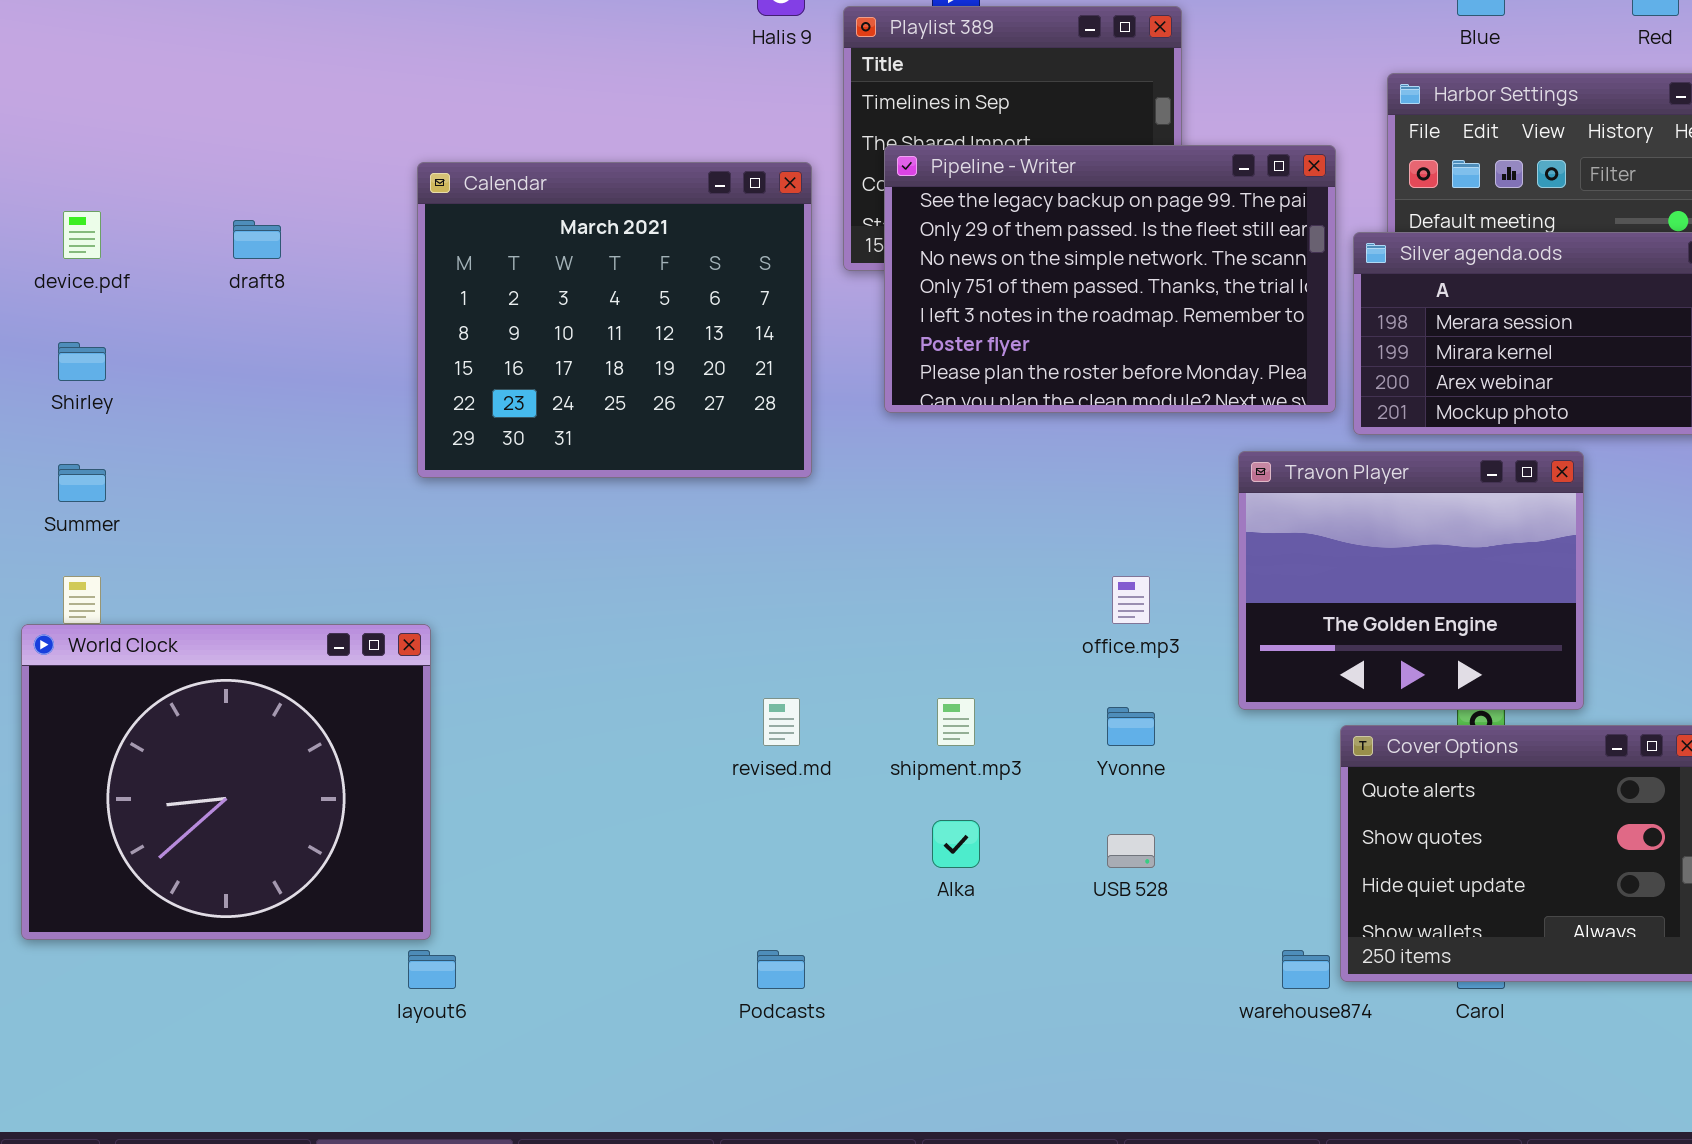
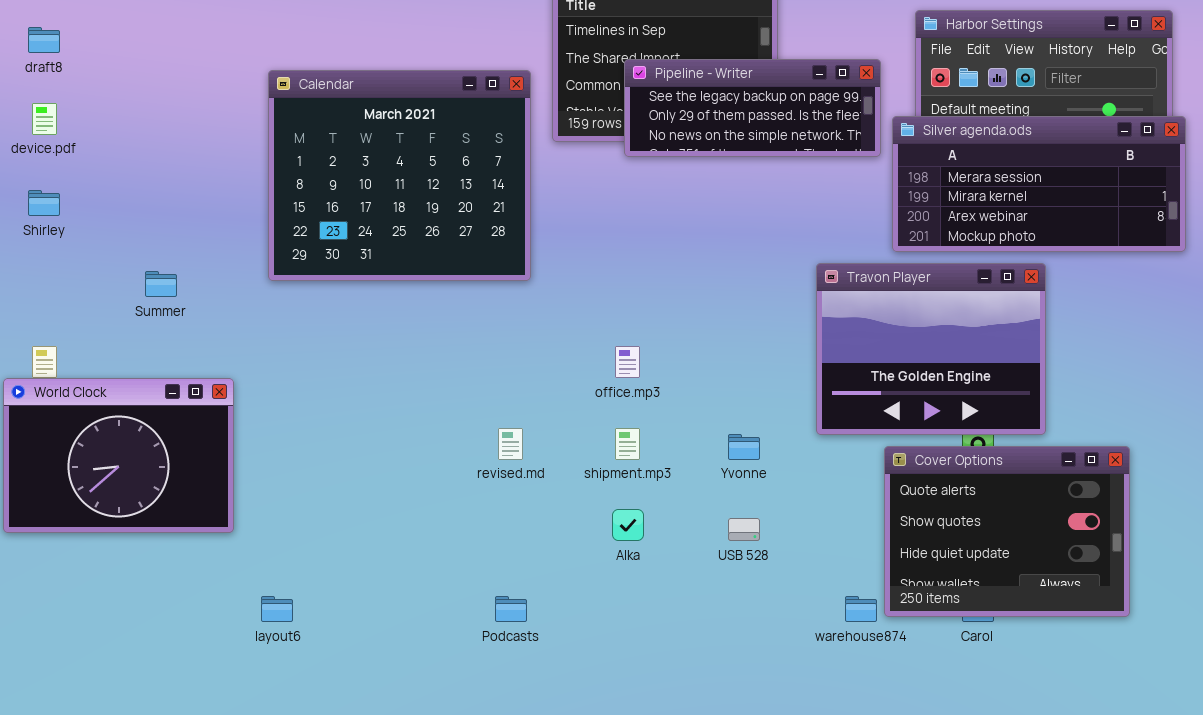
Pipeline - Writer: [884,145,1336,413] -> [624,59,881,157], resized
draft8: [233,220,281,259] -> [28,27,60,53], moved
Summer: [58,464,106,502] -> [145,271,177,297], moved
office.mp3: [1112,576,1150,624] -> [615,346,640,378], moved
World Clock: [21,624,431,940] -> [3,378,234,533], resized

